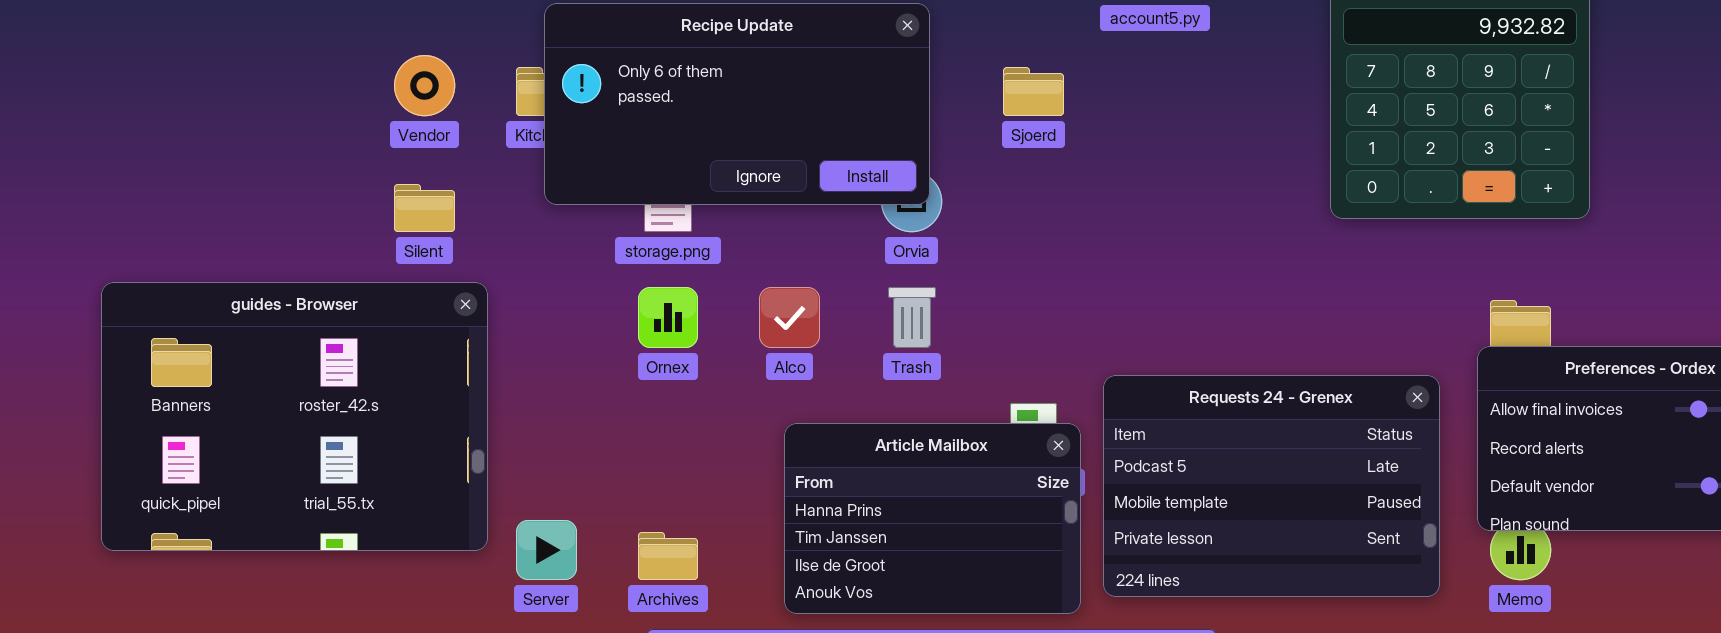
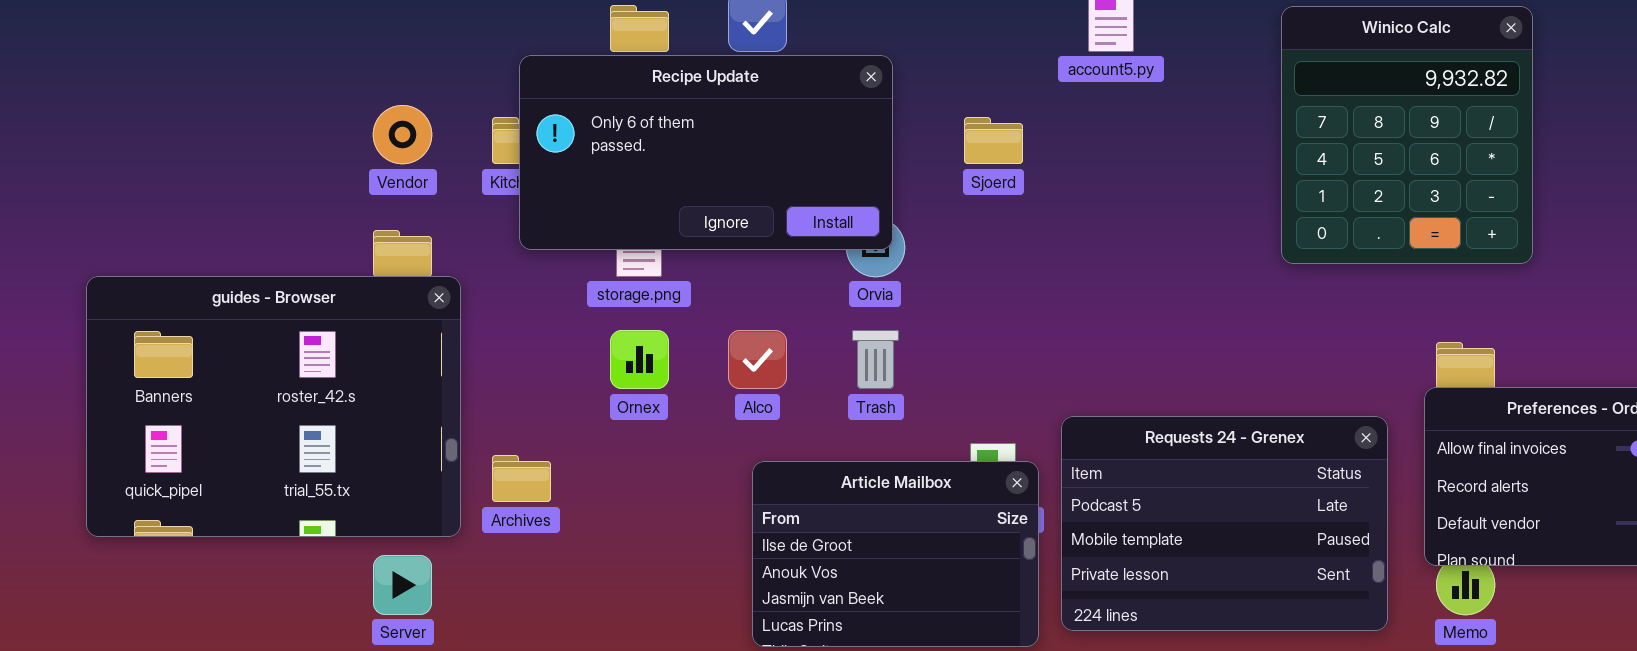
guides - Browser: [101,282,488,551] -> [86,276,461,537], moved
Article Mailbox: [784,423,1081,614] -> [752,461,1039,647], scrolled down 2 rows
Server: [516,520,577,580] -> [373,555,432,615], moved
Archives: [638,532,698,580] -> [492,455,551,502], moved

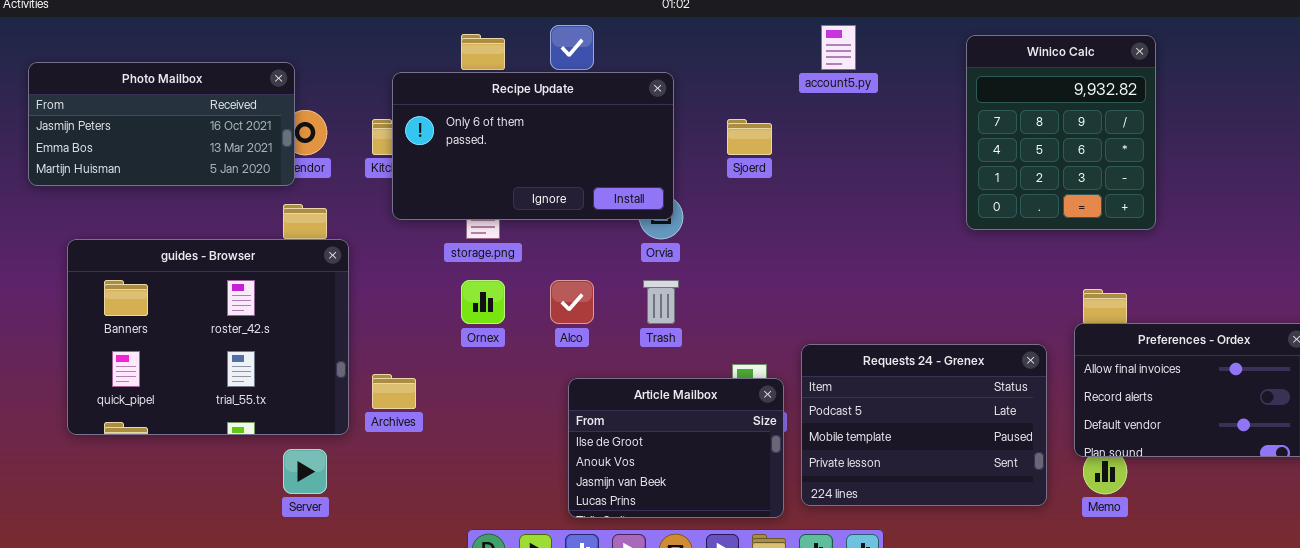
Photo Mailbox: none -> [28,62,295,186], opened

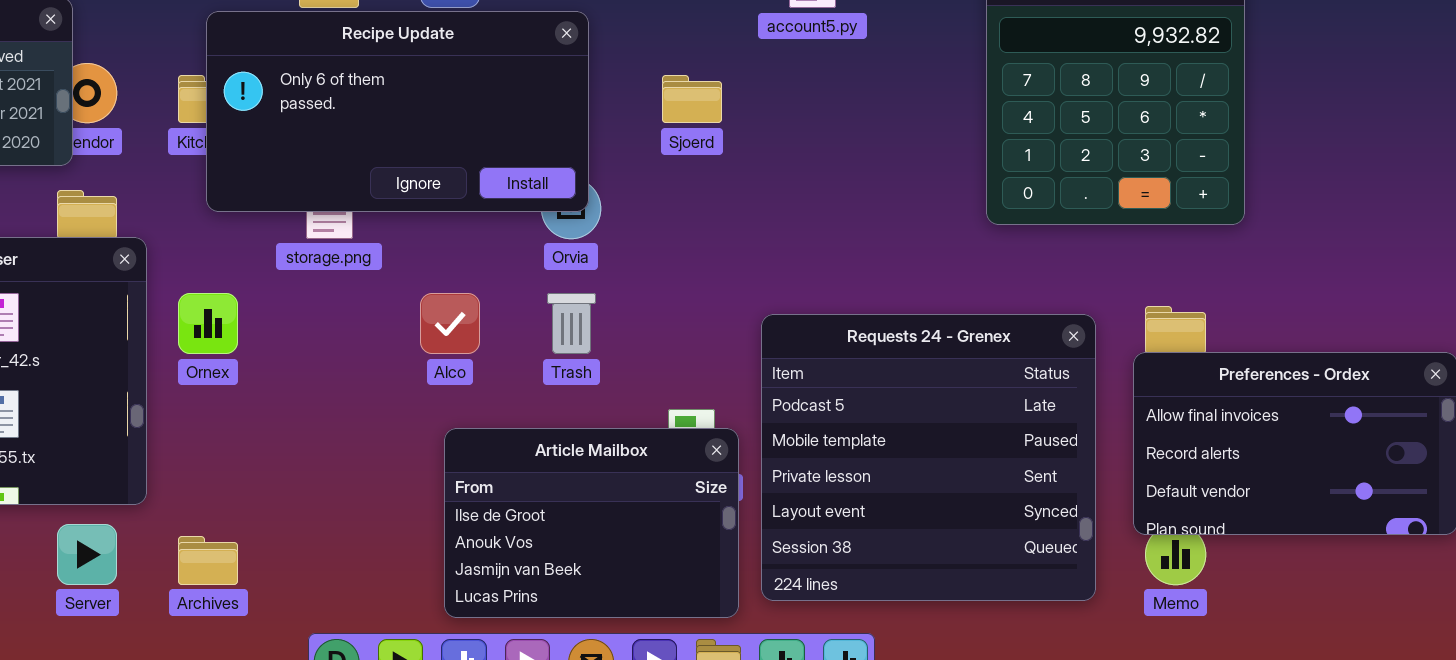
Ornex: [461,280,505,324] -> [178,293,238,354], moved
Requests 24 - Grenex: [801,344,1047,506] -> [761,314,1096,601], resized
Archives: [372,374,416,409] -> [178,536,238,585], moved

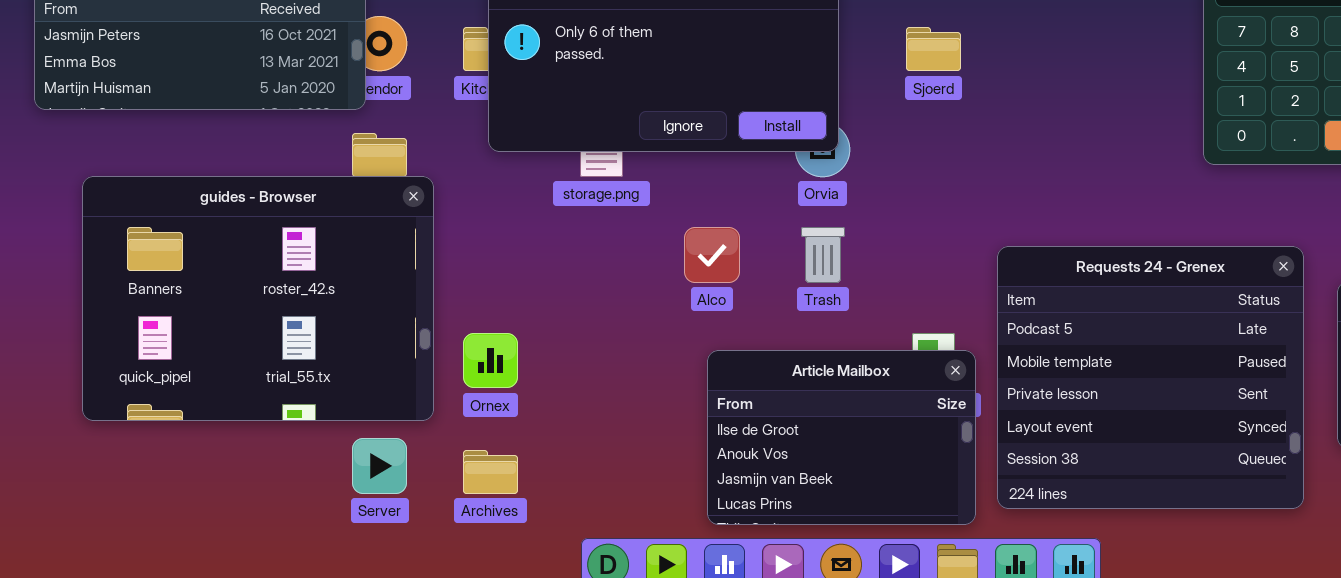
Ornex: [178,293,238,354] -> [463,333,518,388], moved

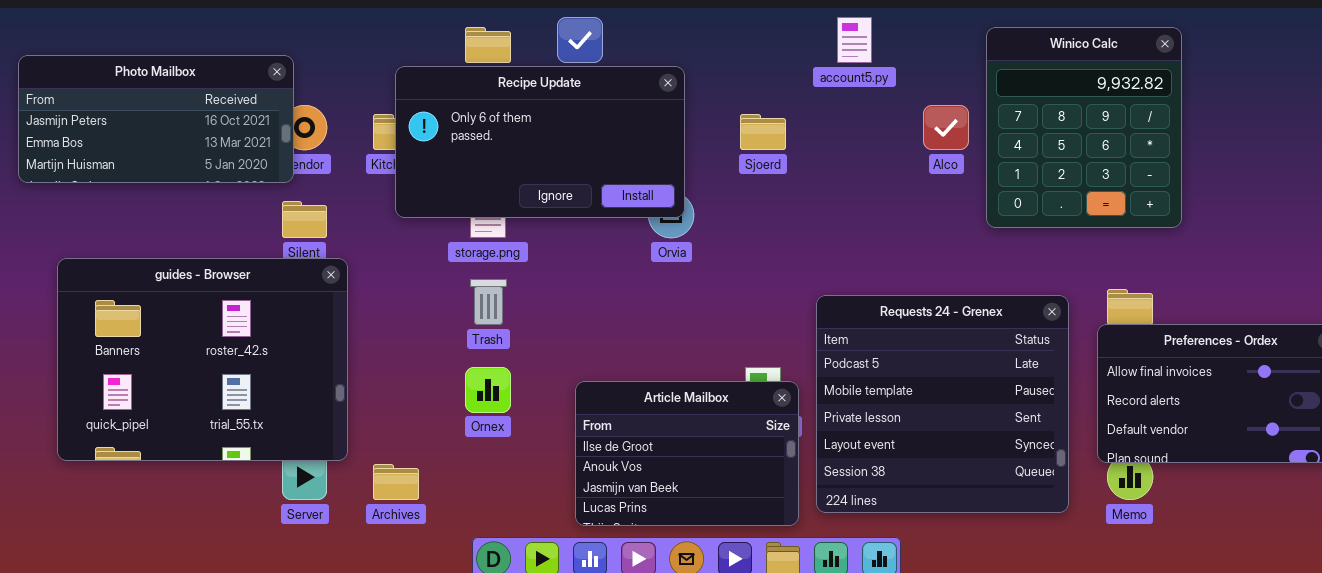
guides - Browser: [82,176,434,421] -> [57,258,348,461], moved
Alco: [684,227,740,283] -> [923,105,969,150], moved
Trash: [801,227,845,283] -> [470,279,507,325], moved
Ornex: [463,333,518,388] -> [465,367,511,413], moved

